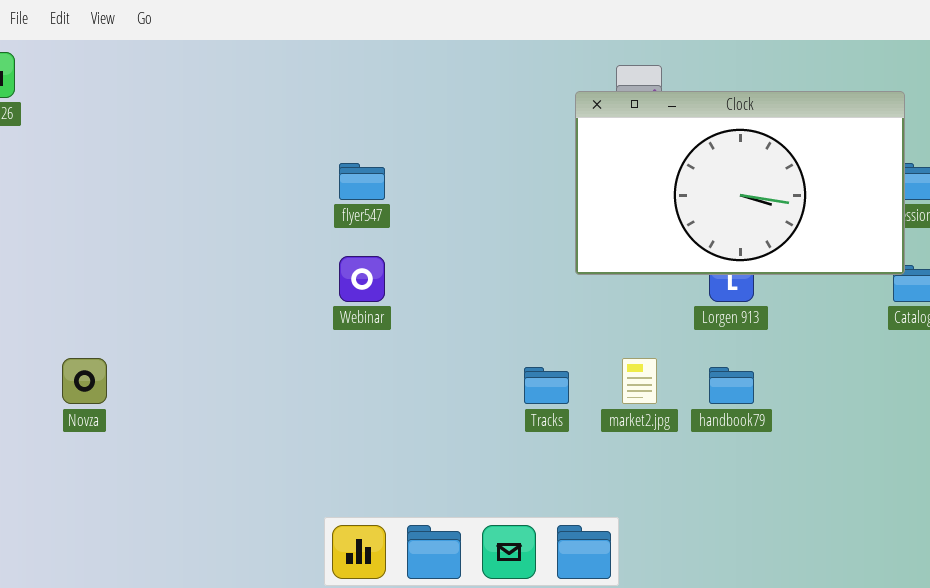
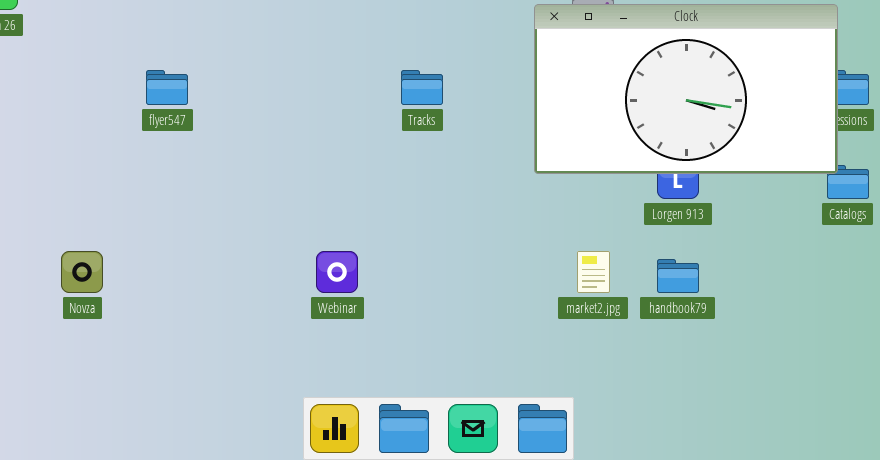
flyer547: [339,163,385,200] -> [146,70,188,105], moved
Webinar: [339,256,385,302] -> [316,251,358,293], moved
Tracks: [524,367,569,404] -> [401,70,443,105], moved

